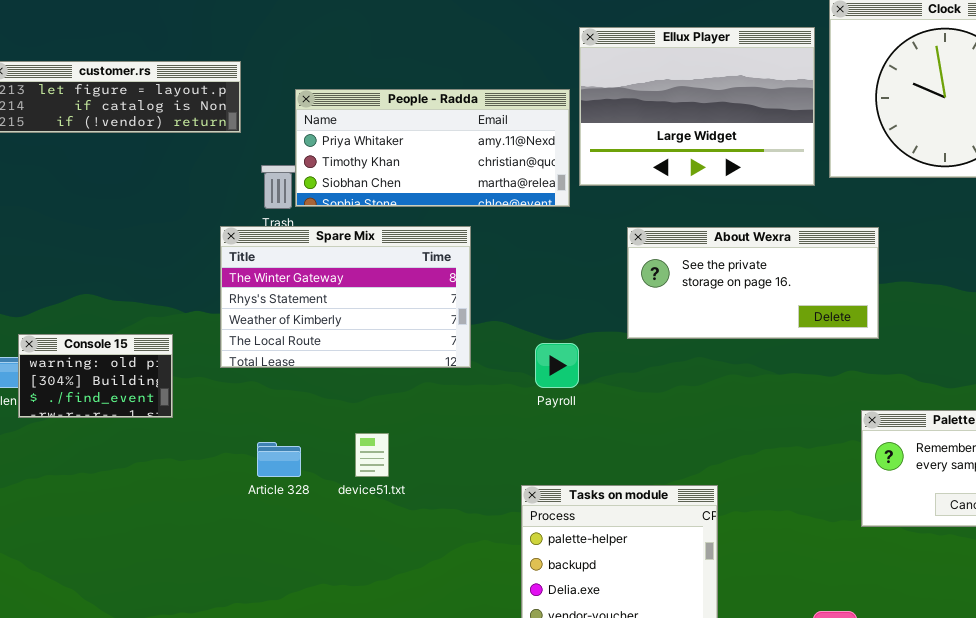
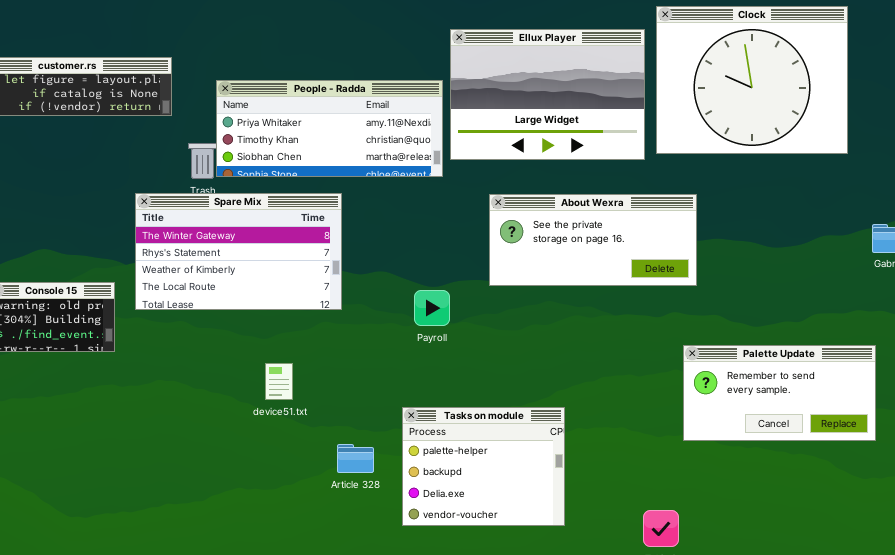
Spare Mix: [220,226,471,368] -> [135,193,342,310], moved
Article 328: [257,442,301,477] -> [337,444,374,473], moved

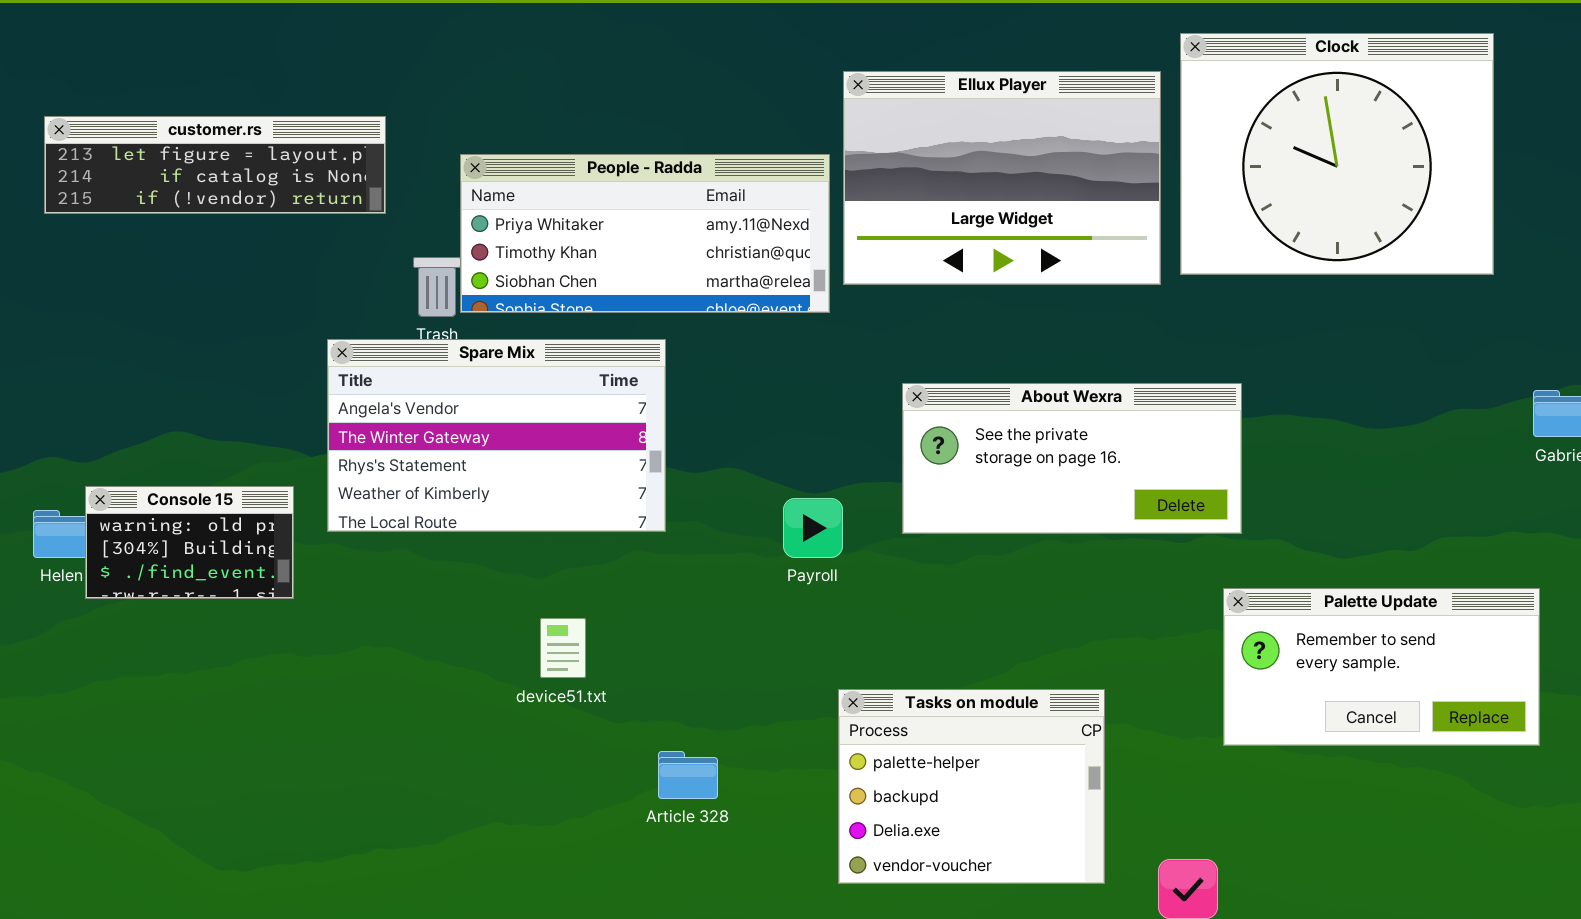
Spare Mix: [135,193,342,310] -> [327,339,666,532], scrolled up 1 row
About Wexra: [489,194,697,286] -> [902,383,1242,534], moved
Tasks on module: [402,407,565,526] -> [838,689,1105,884], moved

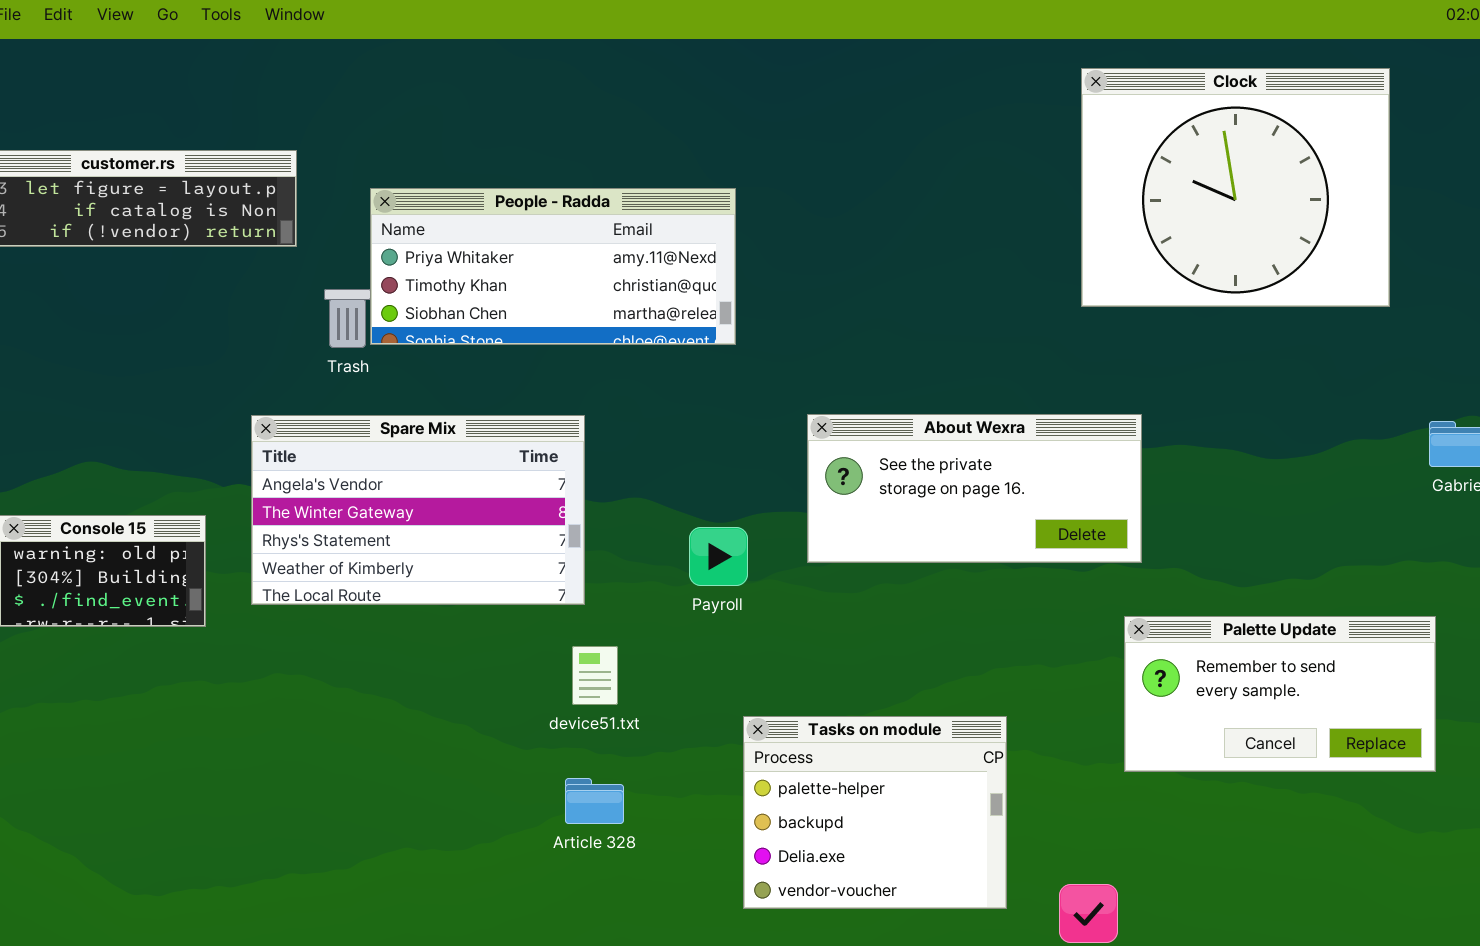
Ellux Player: [843,71,1161,285] -> none, closed
Spare Mix: [327,339,666,532] -> [251,415,585,605], moved
device51.txt: [540,618,586,678] -> [572,646,618,705], moved

